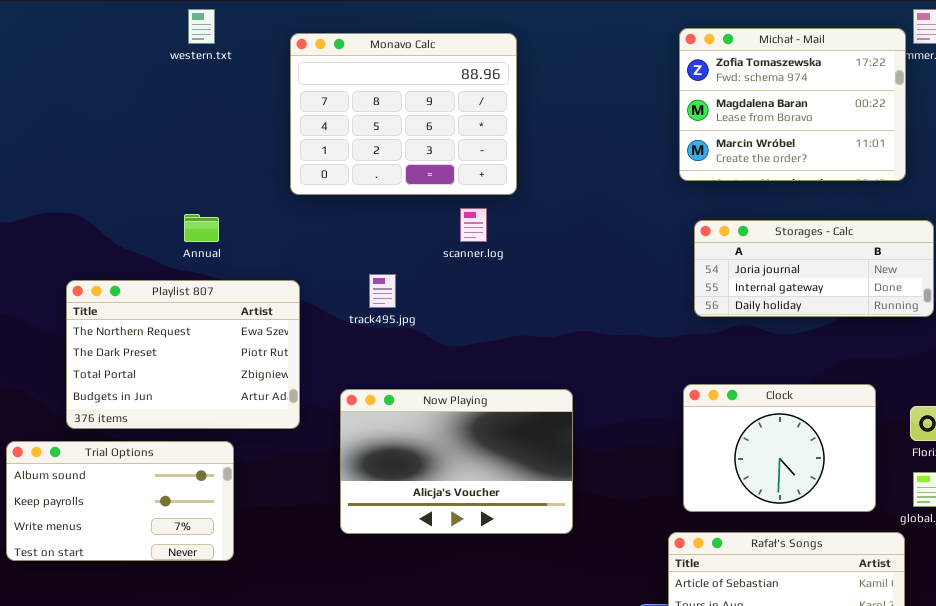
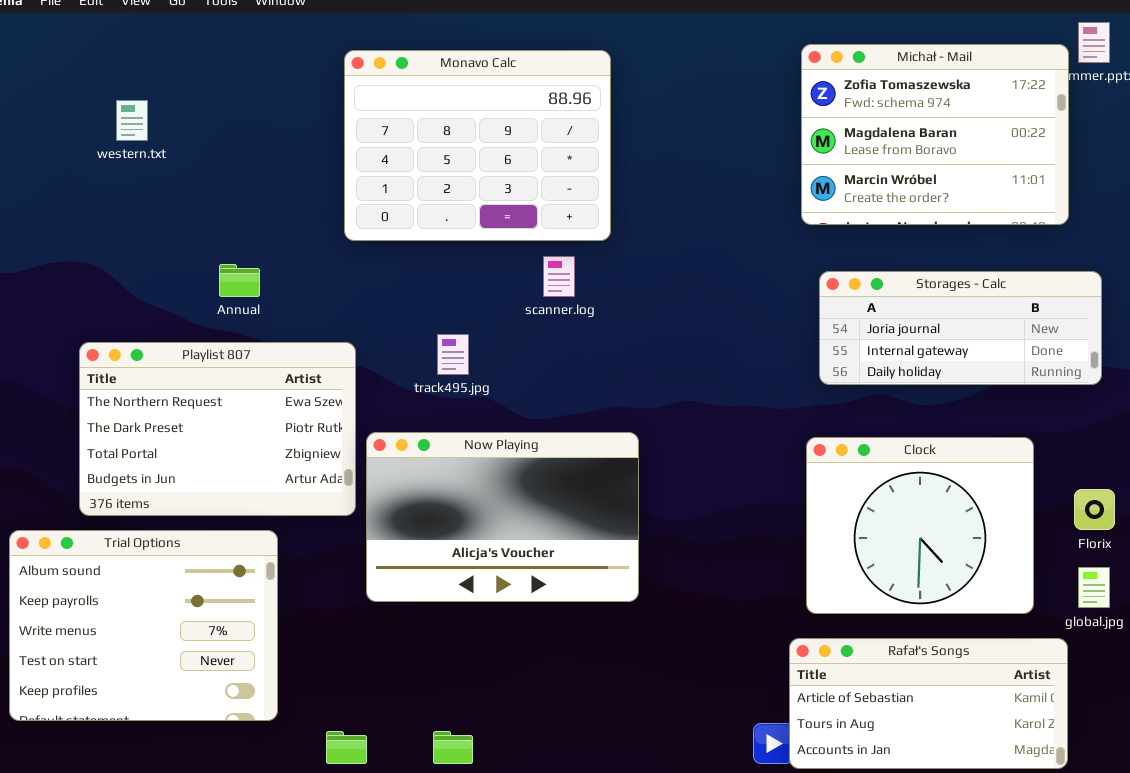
western.txt: [188,9,215,44] -> [116,100,148,141], moved
Clock: [683,384,876,512] -> [806,437,1034,614], resized
Now Playing: [340,389,573,534] -> [366,432,639,602], moved
Trial Options: [6,441,234,561] -> [9,530,278,721], resized

